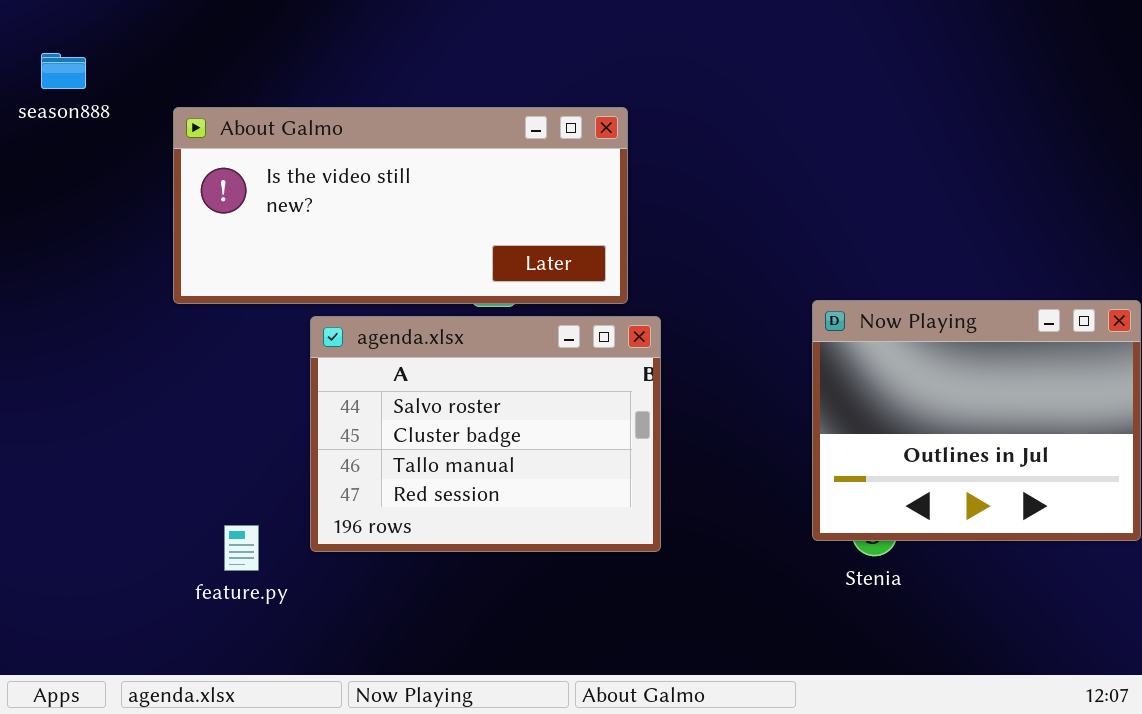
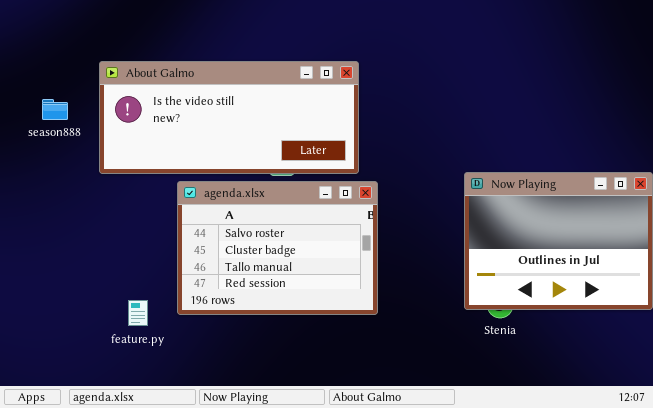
season888: [41,53,86,89] -> [42,99,68,120], moved

